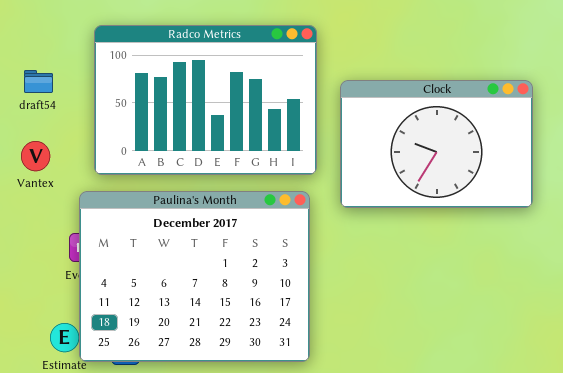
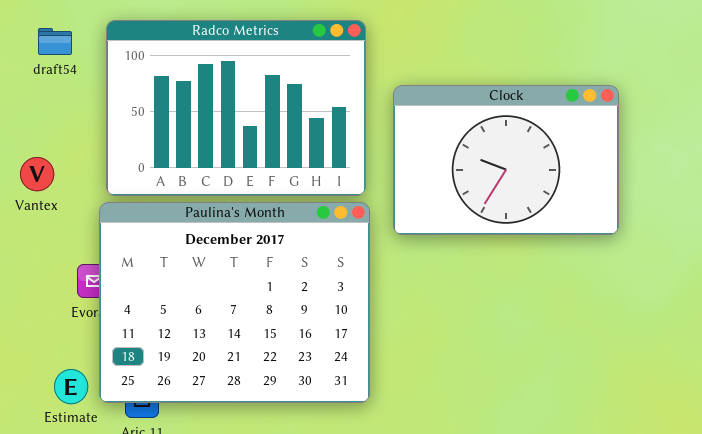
draft54: [24,70,53,93] -> [38,28,72,55], moved
Paulina's Month: [79,191,310,362] -> [99,202,370,403], moved

